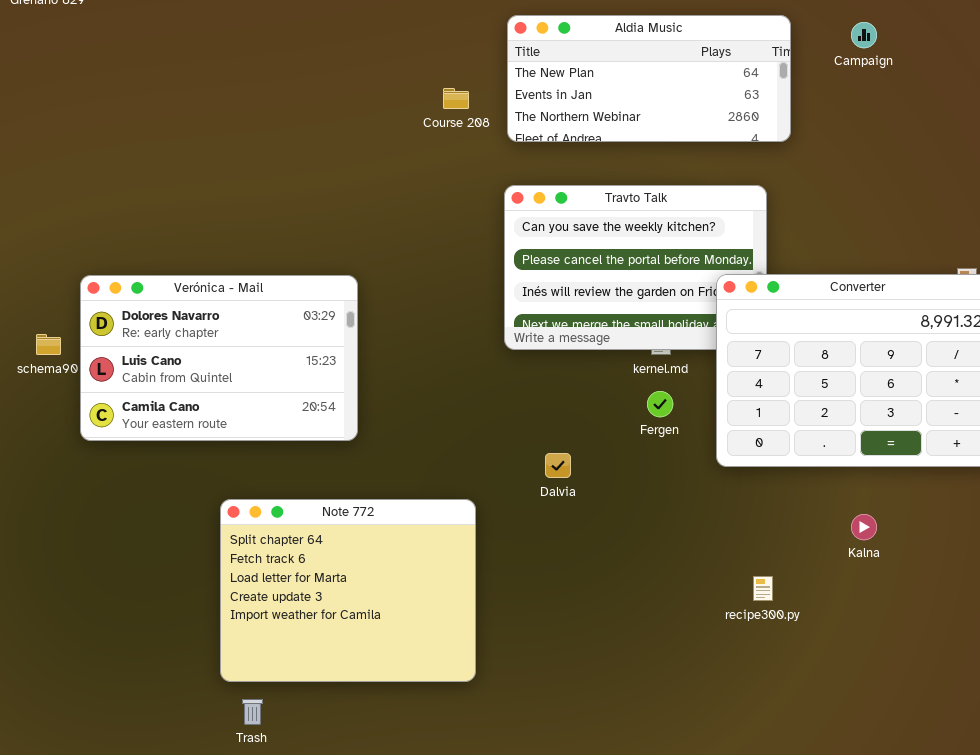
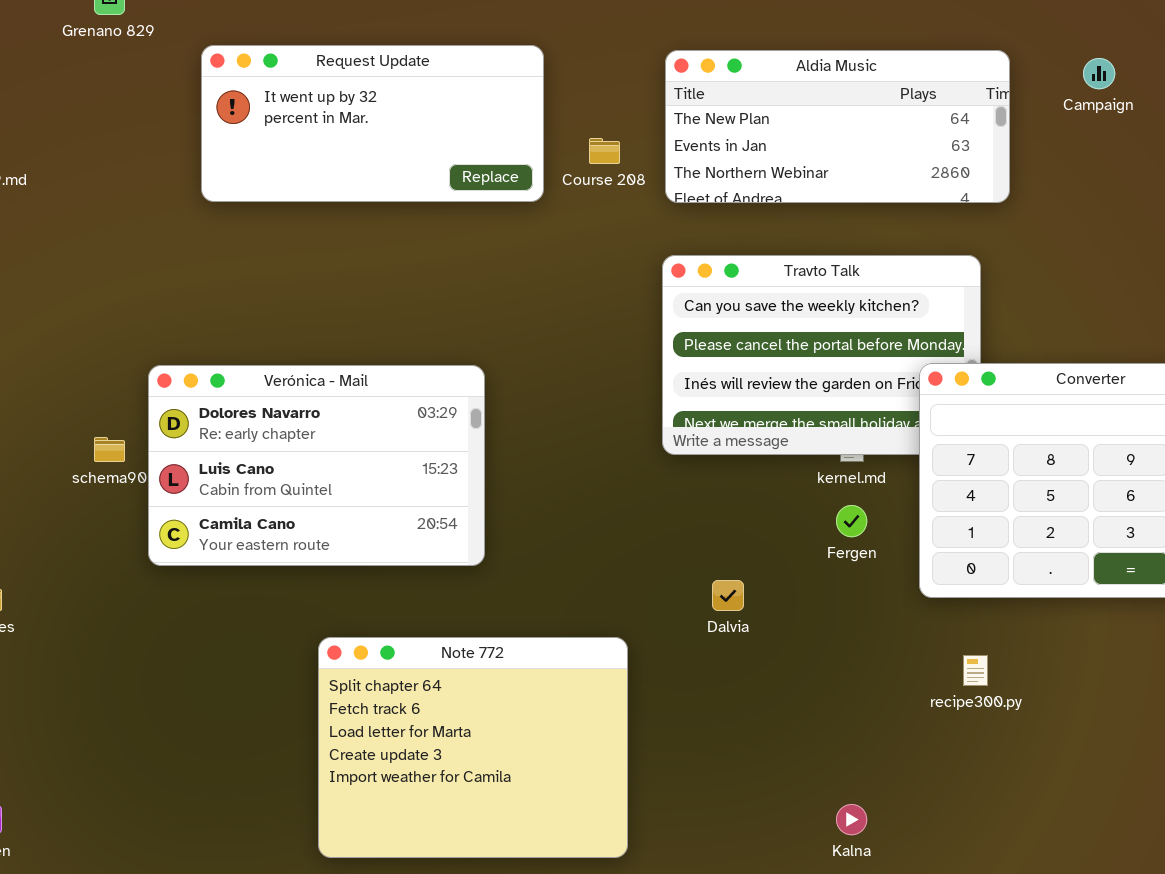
Request Update: none -> [201,45,544,202], opened
Kalna: [851,514,877,540] -> [836,804,867,835], moved
recipe300.py: [753,576,773,601] -> [963,655,988,686], moved

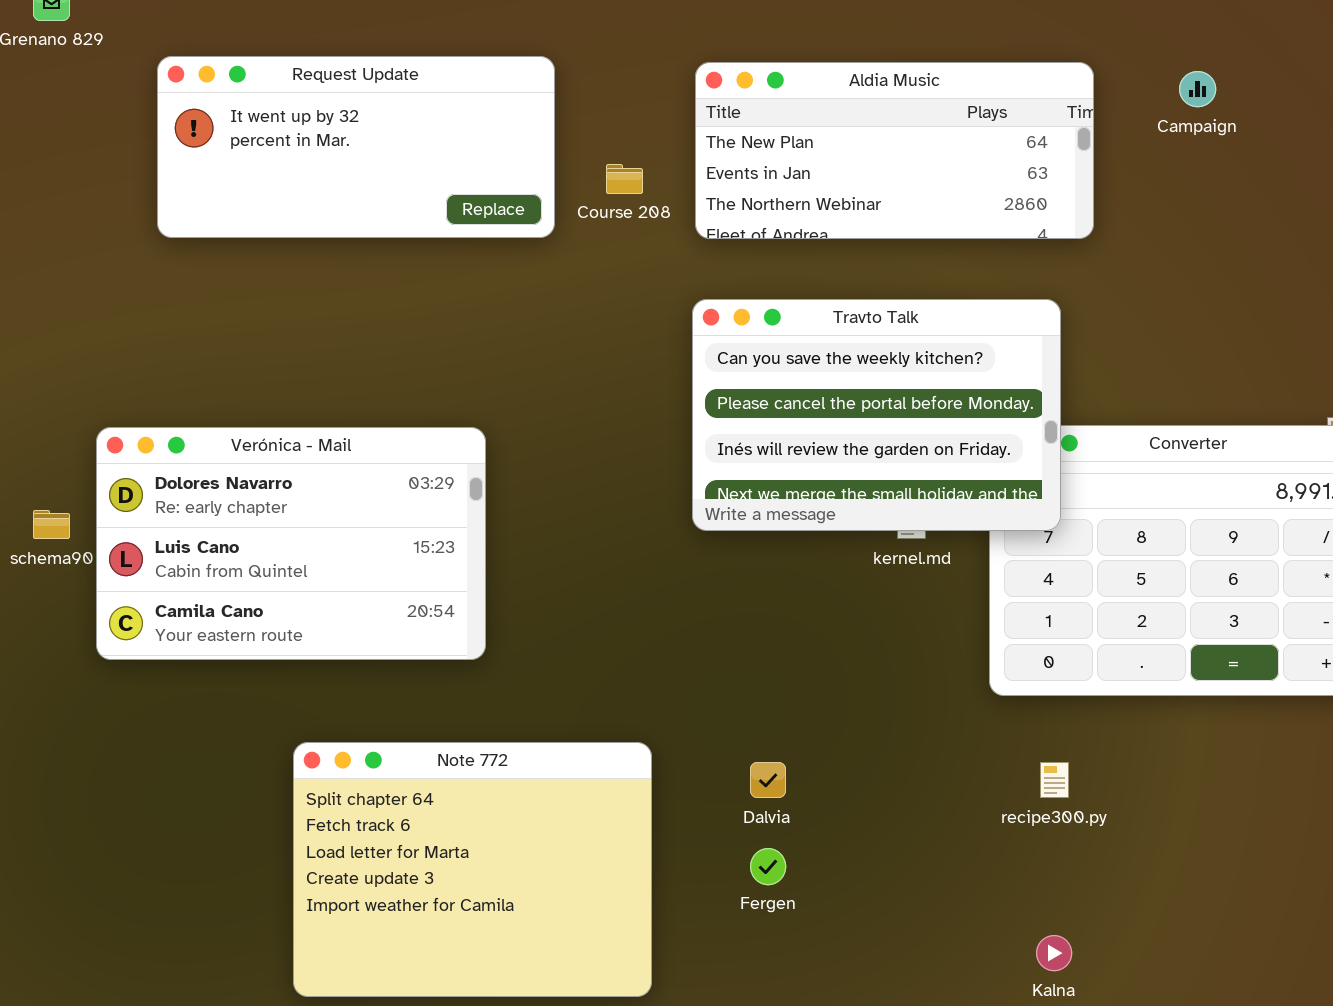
Travto Talk: [662,255,981,455] -> [692,299,1061,531], raised
Fergen: [836,505,867,537] -> [750,848,786,885], moved
Dalvia: [712,580,744,611] -> [750,762,786,798], moved
Kalna: [836,804,867,835] -> [1036,935,1072,971], moved

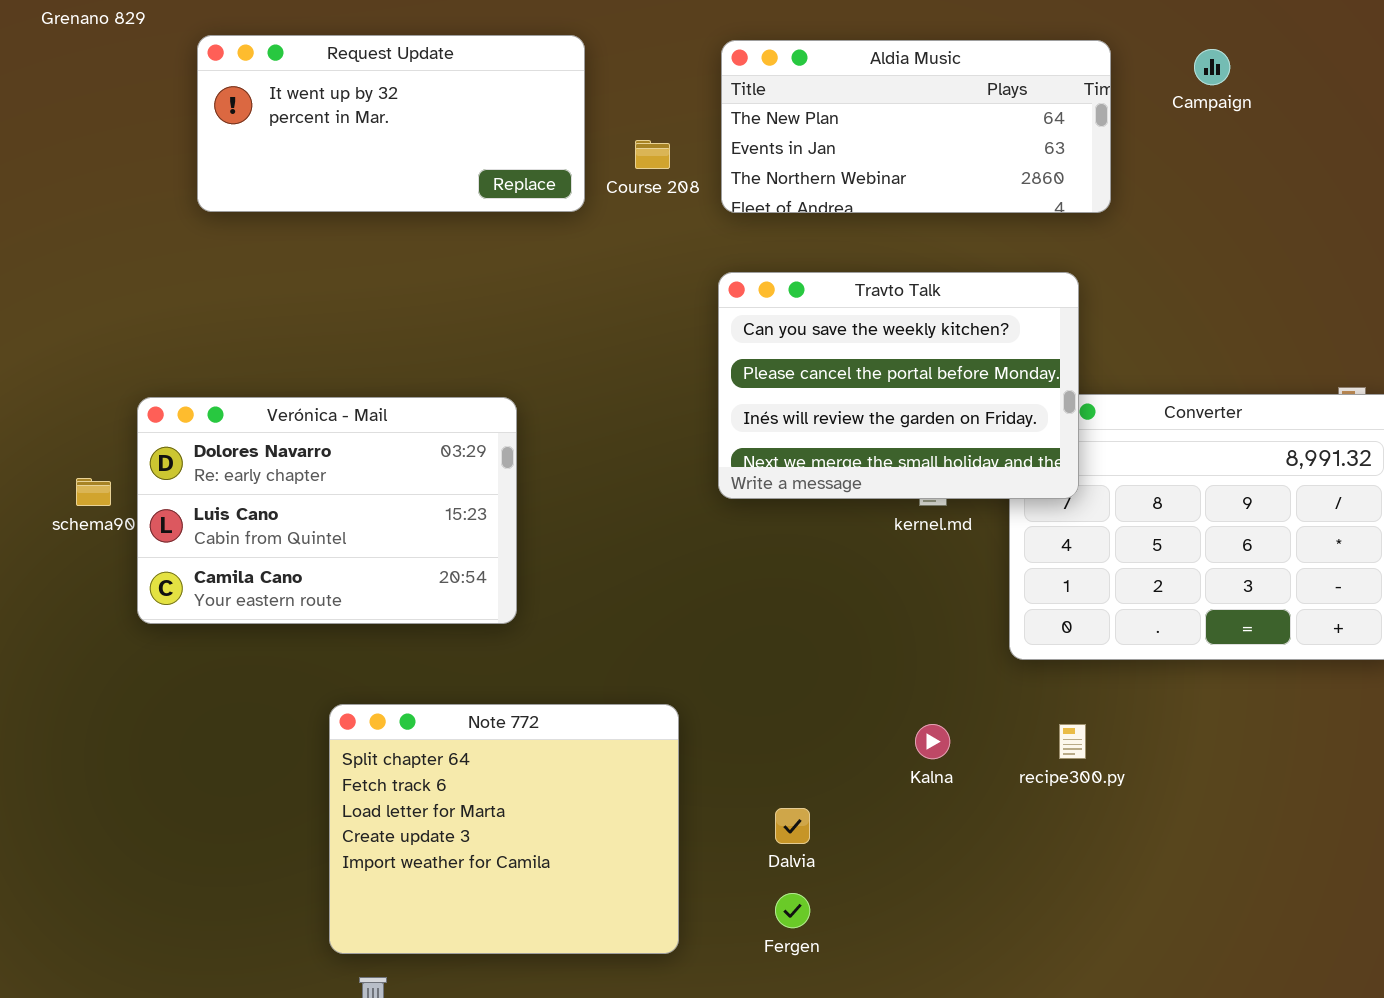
Dalvia: [750,762,786,798] -> [775,808,810,844], moved
Fergen: [750,848,786,885] -> [775,893,810,928], moved
Kalna: [1036,935,1072,971] -> [915,724,950,759], moved

